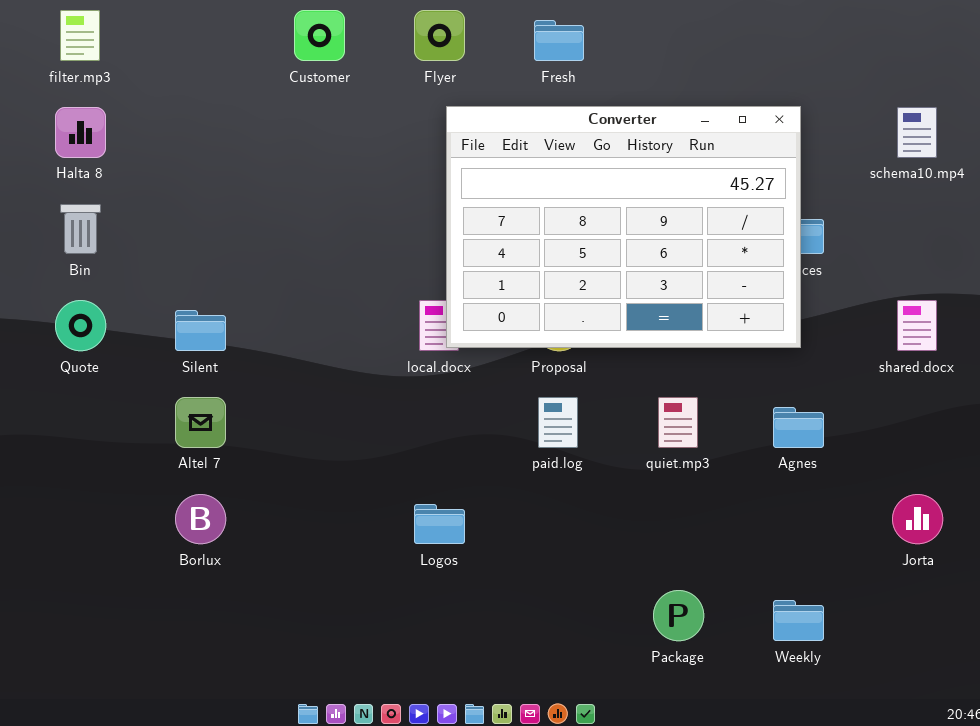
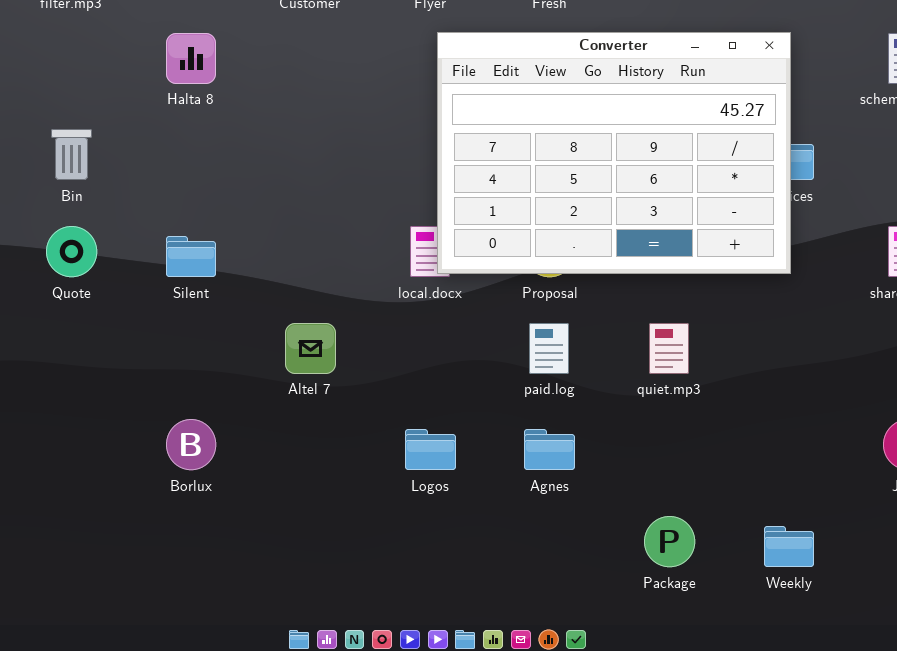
Halta 8: [55,107,106,158] -> [166,33,216,84], moved
Altel 7: [175,397,226,448] -> [285,323,336,374], moved
Agnes: [773,407,824,448] -> [524,429,575,470], moved

